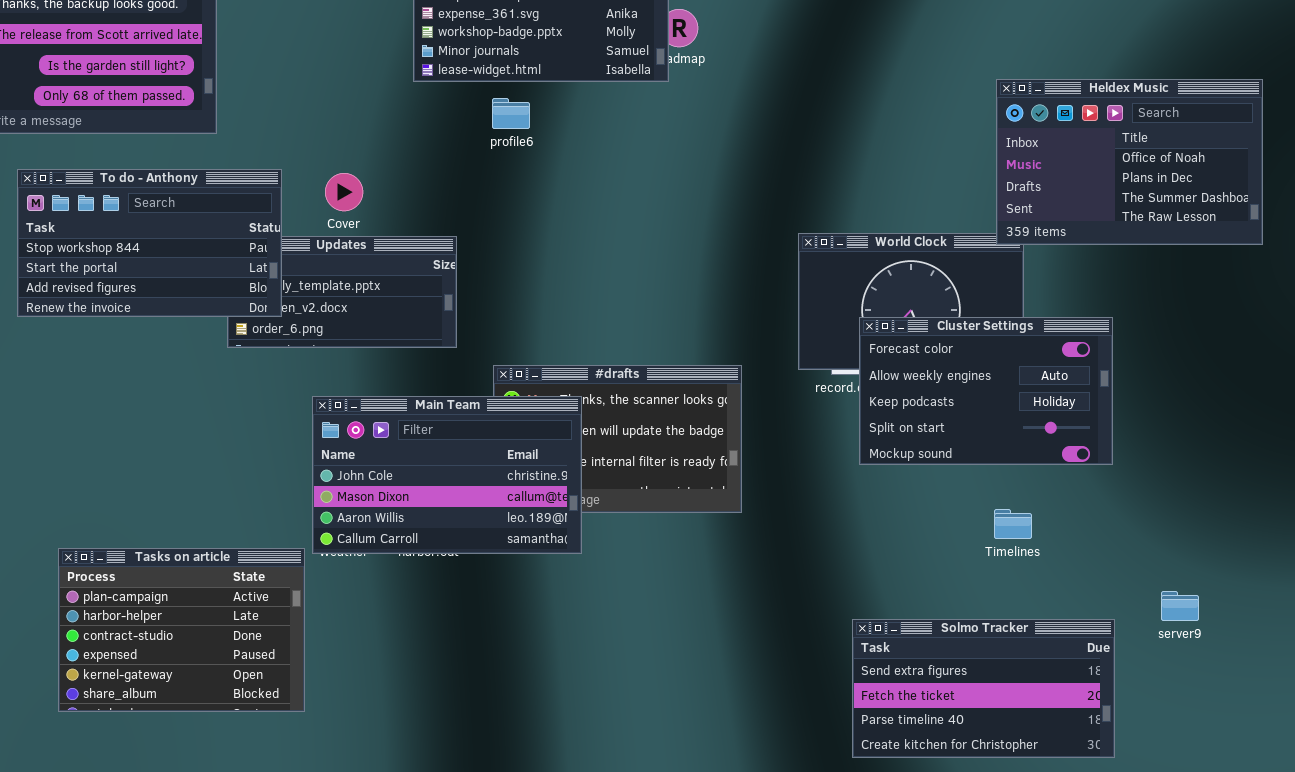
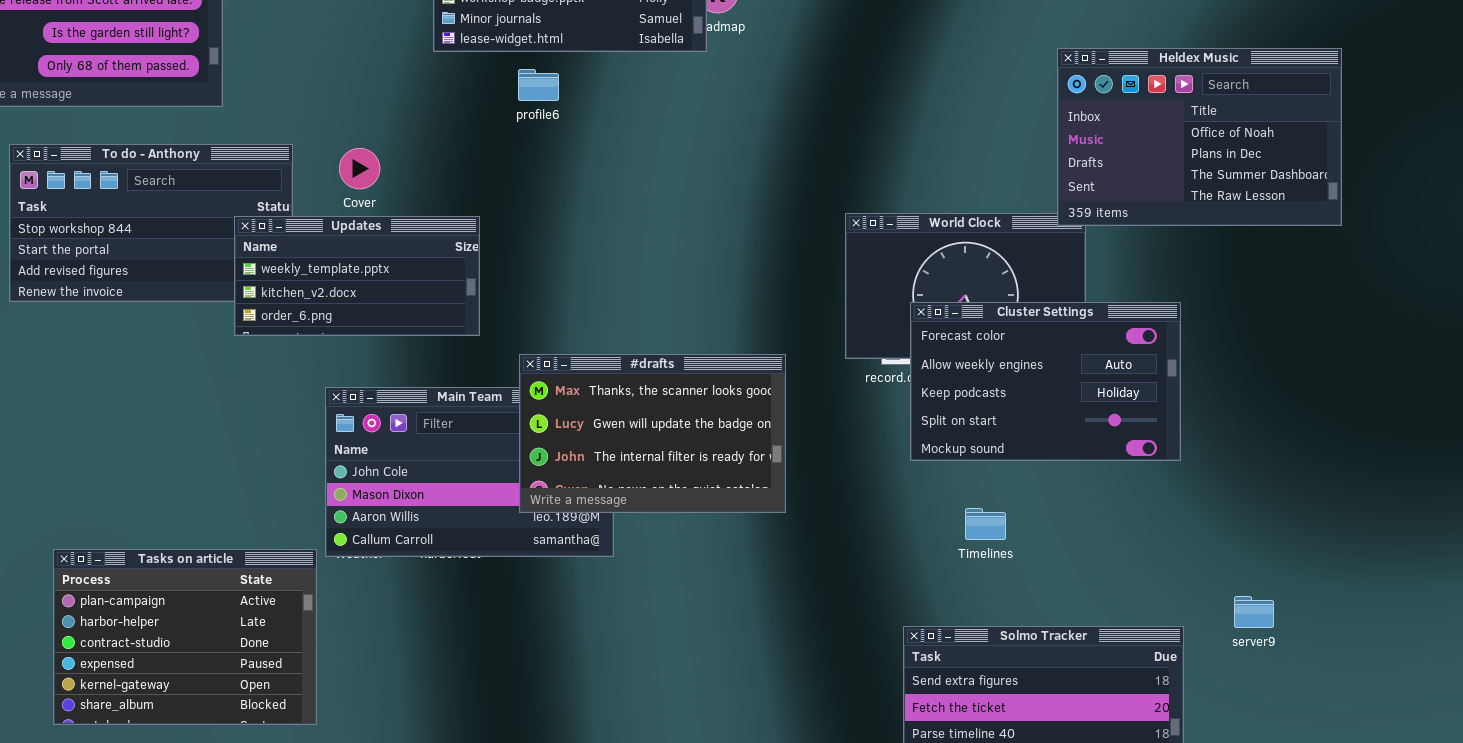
Updates: [227,236,457,348] -> [234,216,480,336], raised
#drafts: [493,365,742,513] -> [519,354,786,513], raised
Timelines: [994,509,1032,539] -> [965,508,1006,540], moved

